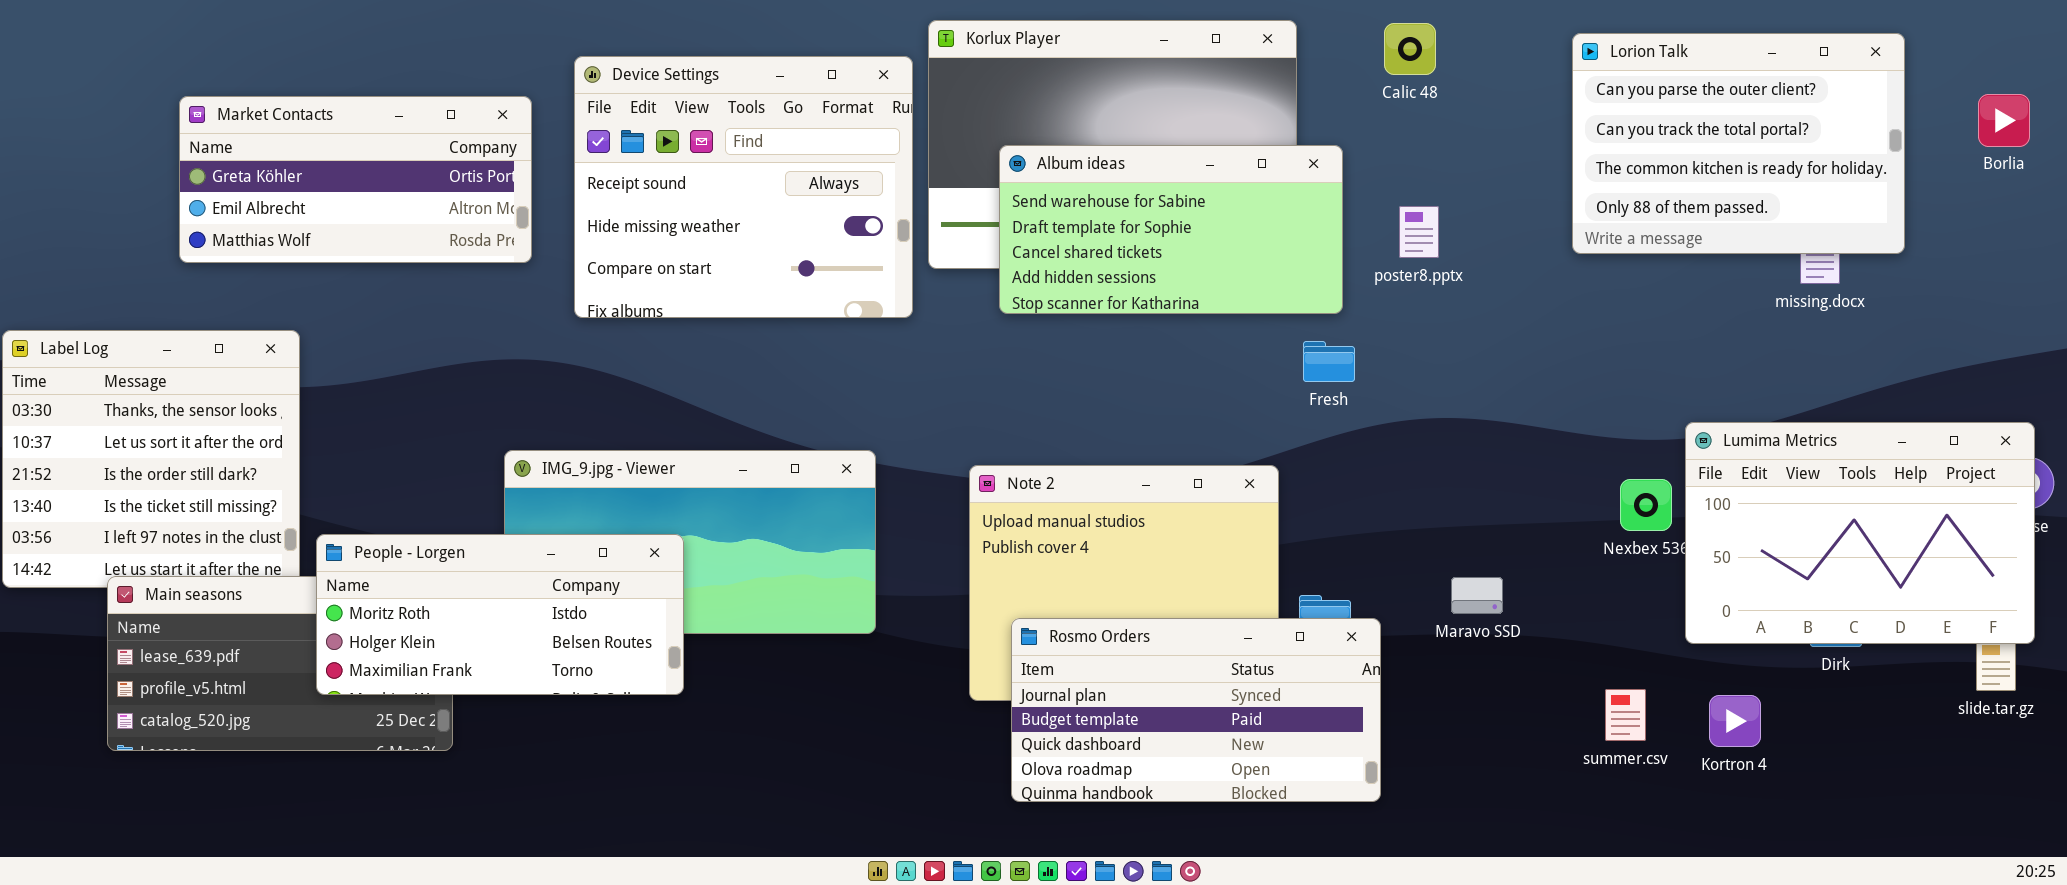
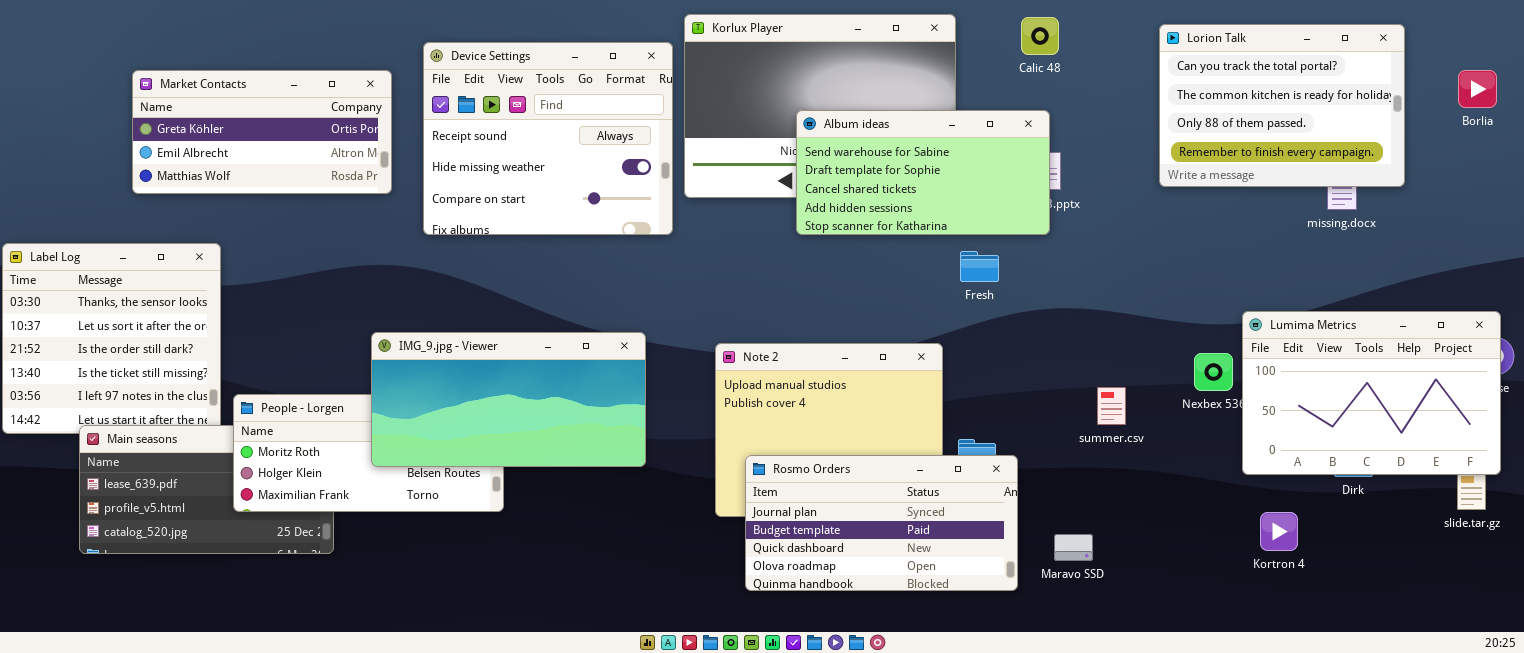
Lorion Talk: [1572,33,1905,254] -> [1159,24,1405,187], scrolled down 1 row
Album ideas: [999,145,1343,314] -> [796,110,1050,235], moved
IMG_9.jpg - Viewer: [504,450,876,634] -> [371,332,646,467], raised
Maravo SSD: [1451,577,1503,614] -> [1054,534,1093,561], moved
summer.csv: [1605,689,1646,741] -> [1097,387,1126,425], moved

